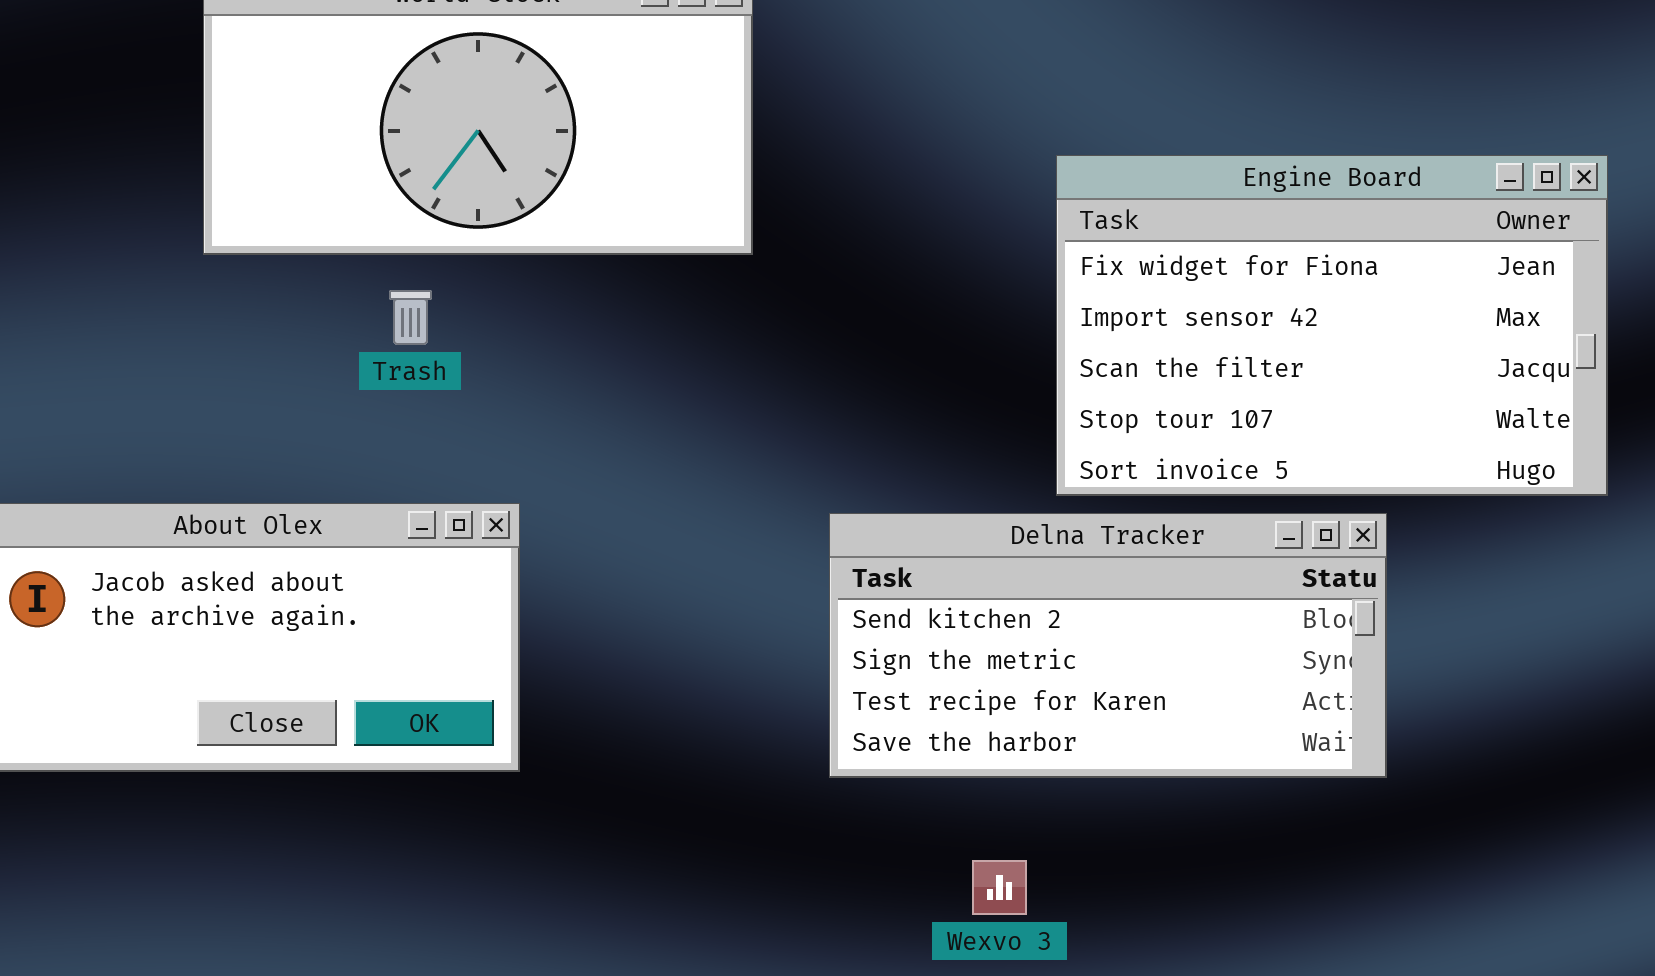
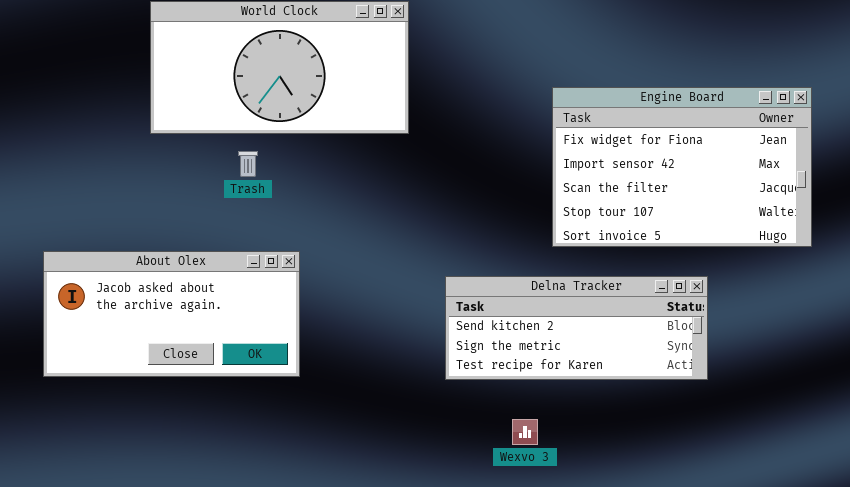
Delna Tracker: [829,513,1387,778] -> [445,276,708,380], resized

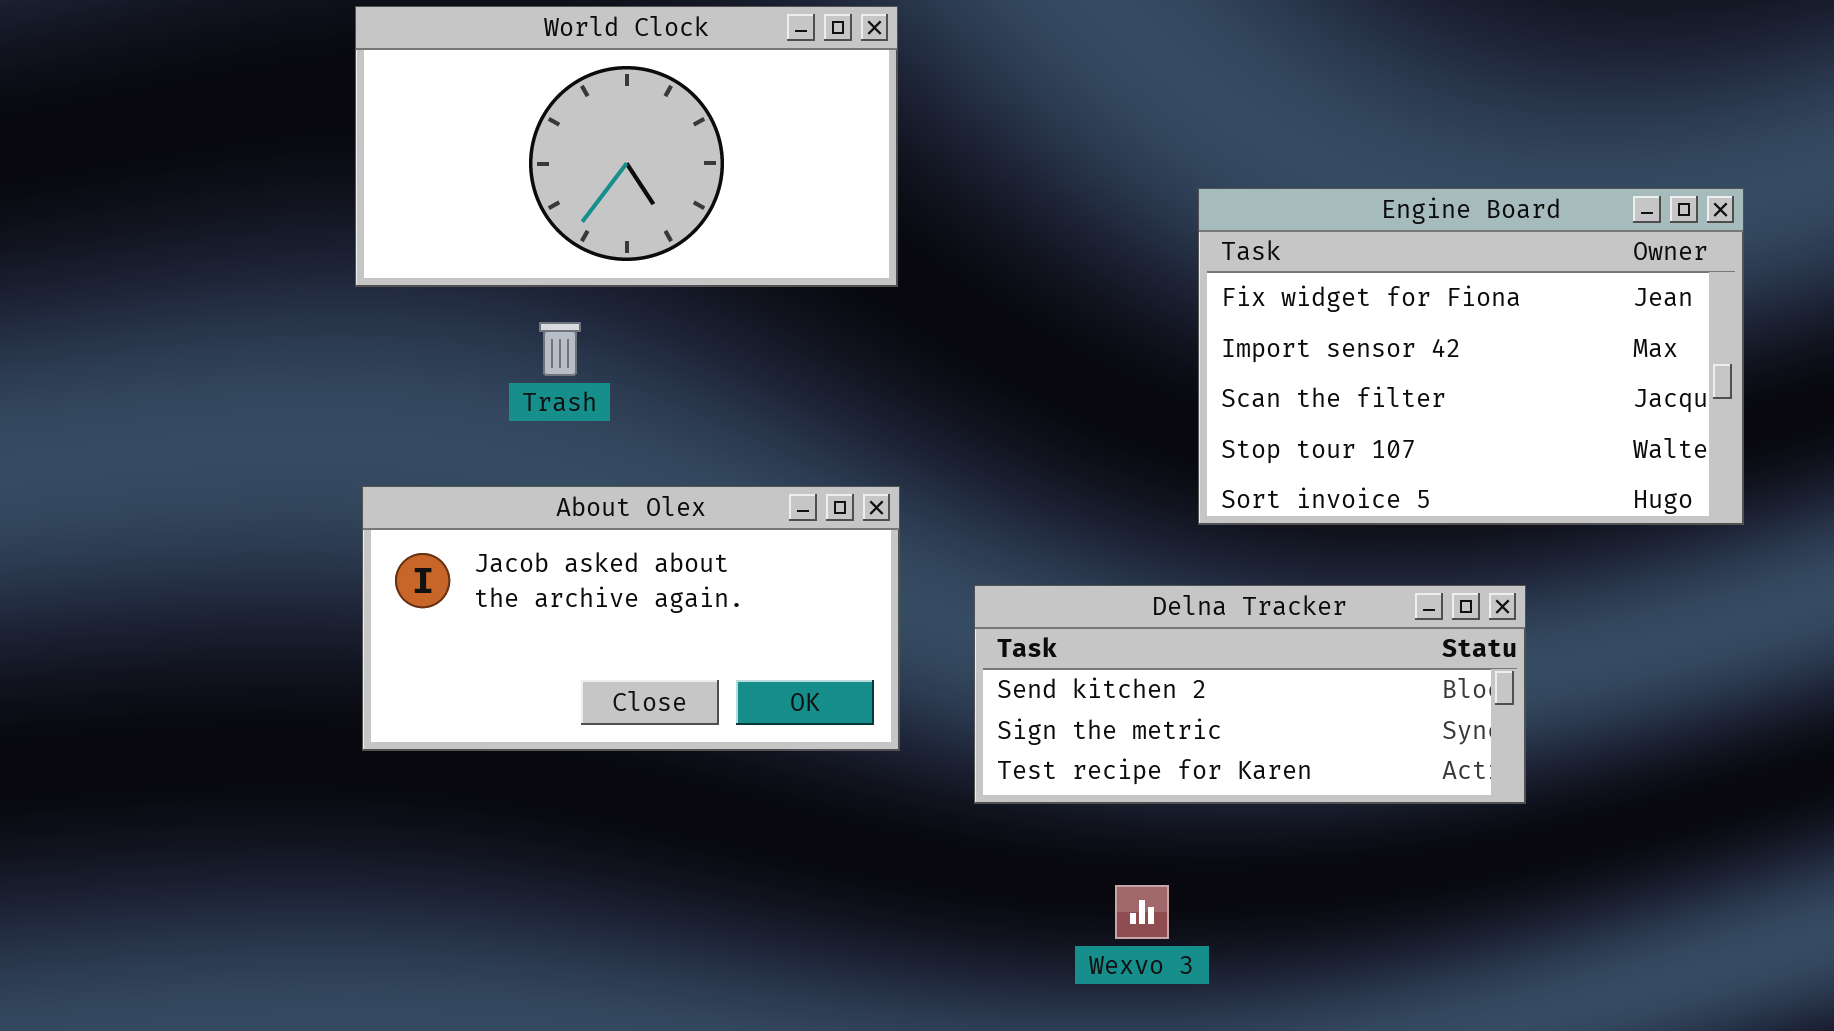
About Olex: [43,251,300,377] -> [362,486,900,751], moved

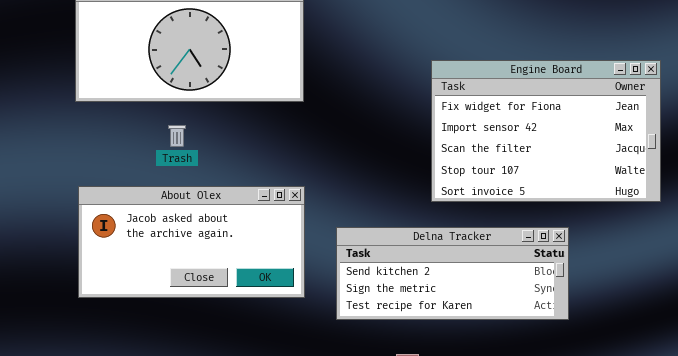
Trash: [539,322,581,376] -> [168,125,186,147], moved

